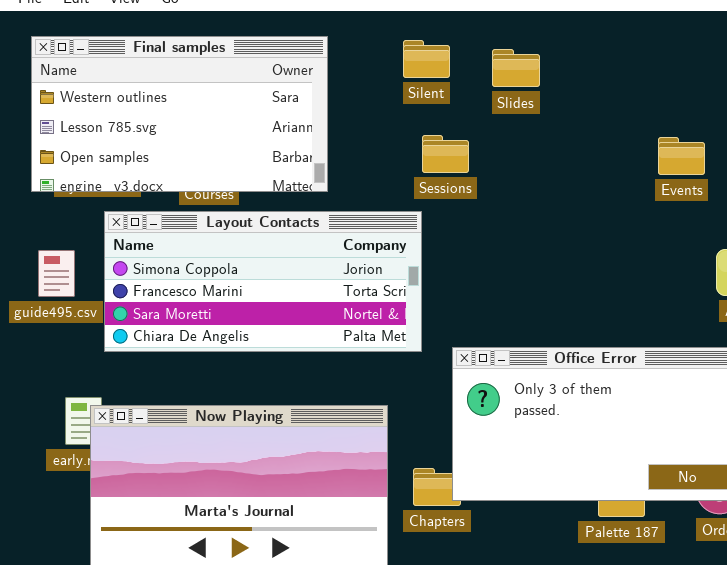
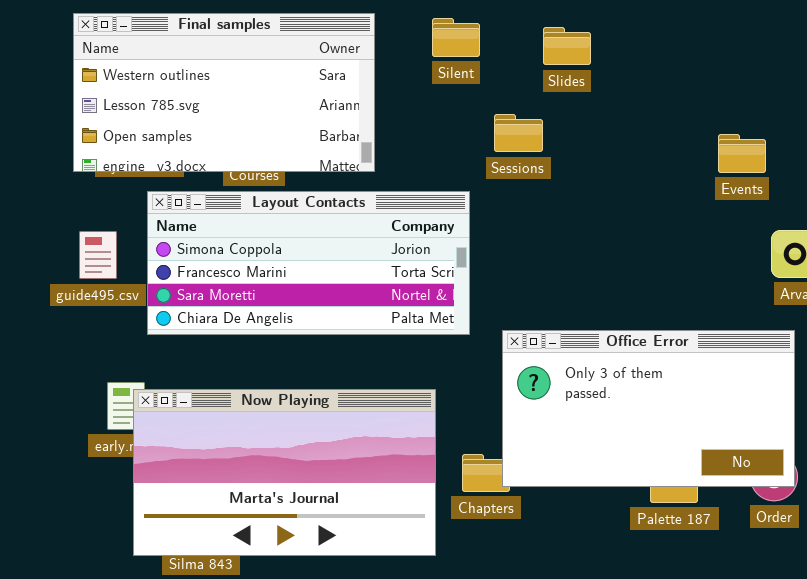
Silent: [403,40,450,78] -> [432,18,480,57], moved
Sessions: [422,135,469,173] -> [494,114,543,152], moved
Events: [658,137,705,175] -> [718,134,766,173], moved

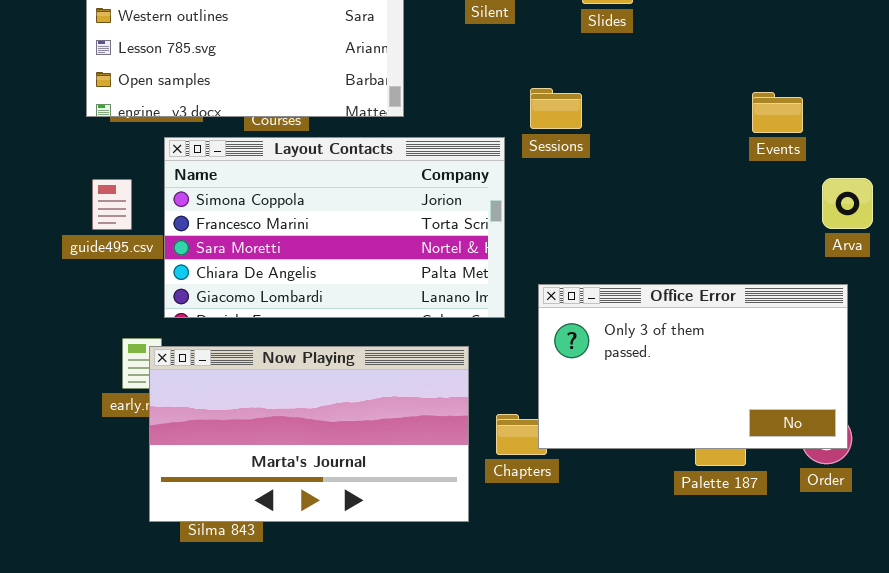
Sessions: [494,114,543,152] -> [530,88,582,129], moved
Events: [718,134,766,173] -> [752,92,803,133], moved
Layout Contacts: [147,191,470,335] -> [164,137,505,318], resized

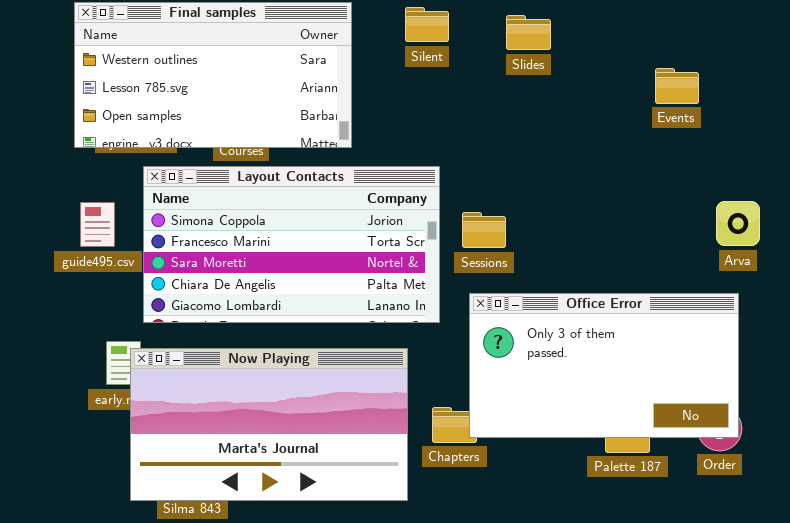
Sessions: [530,88,582,129] -> [462,212,506,248], moved
Events: [752,92,803,133] -> [655,68,699,104], moved

